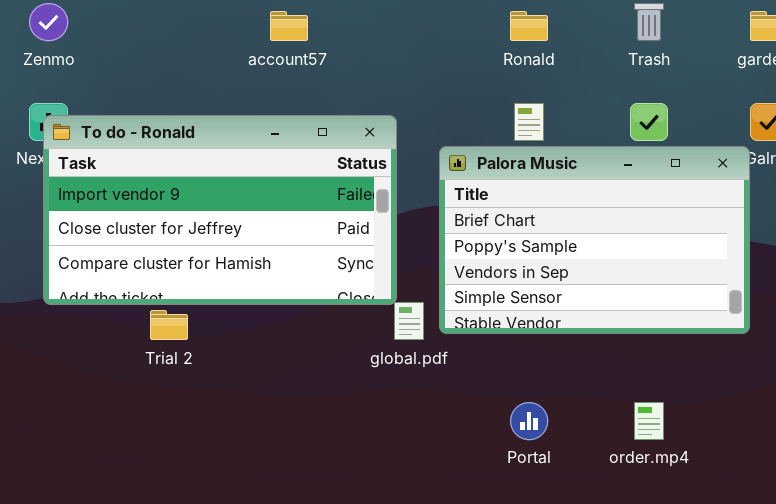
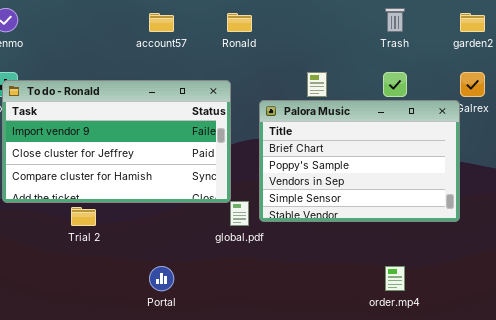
Ronald: [510,11,548,41] -> [227,13,252,32], moved
Portal: [510,402,548,440] -> [149,266,174,291], moved

